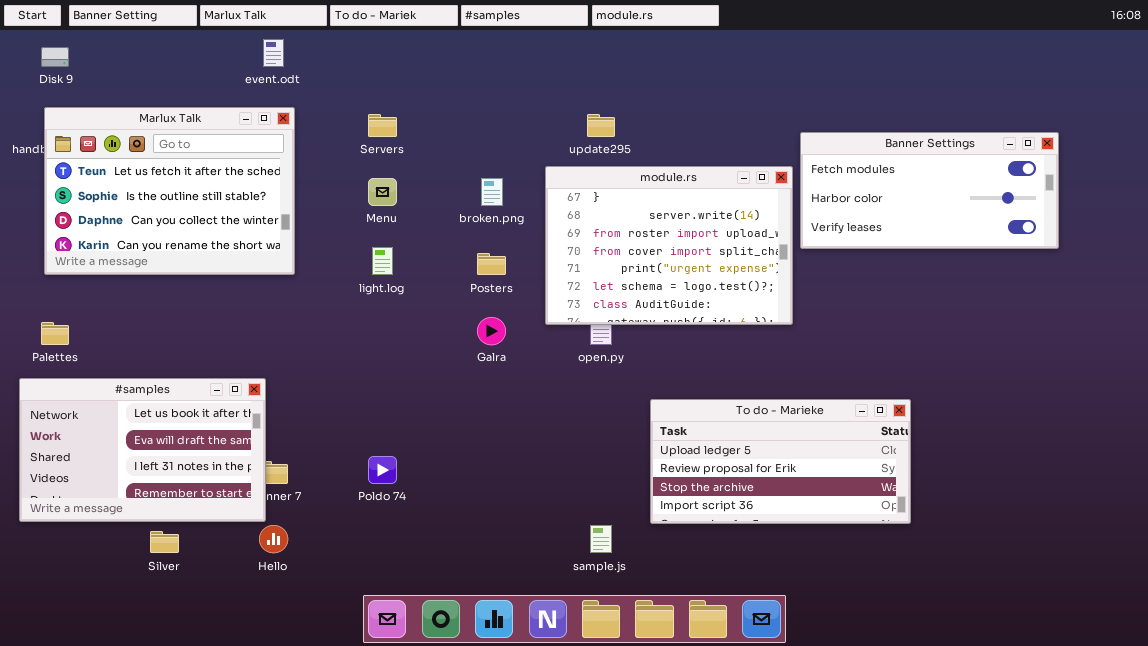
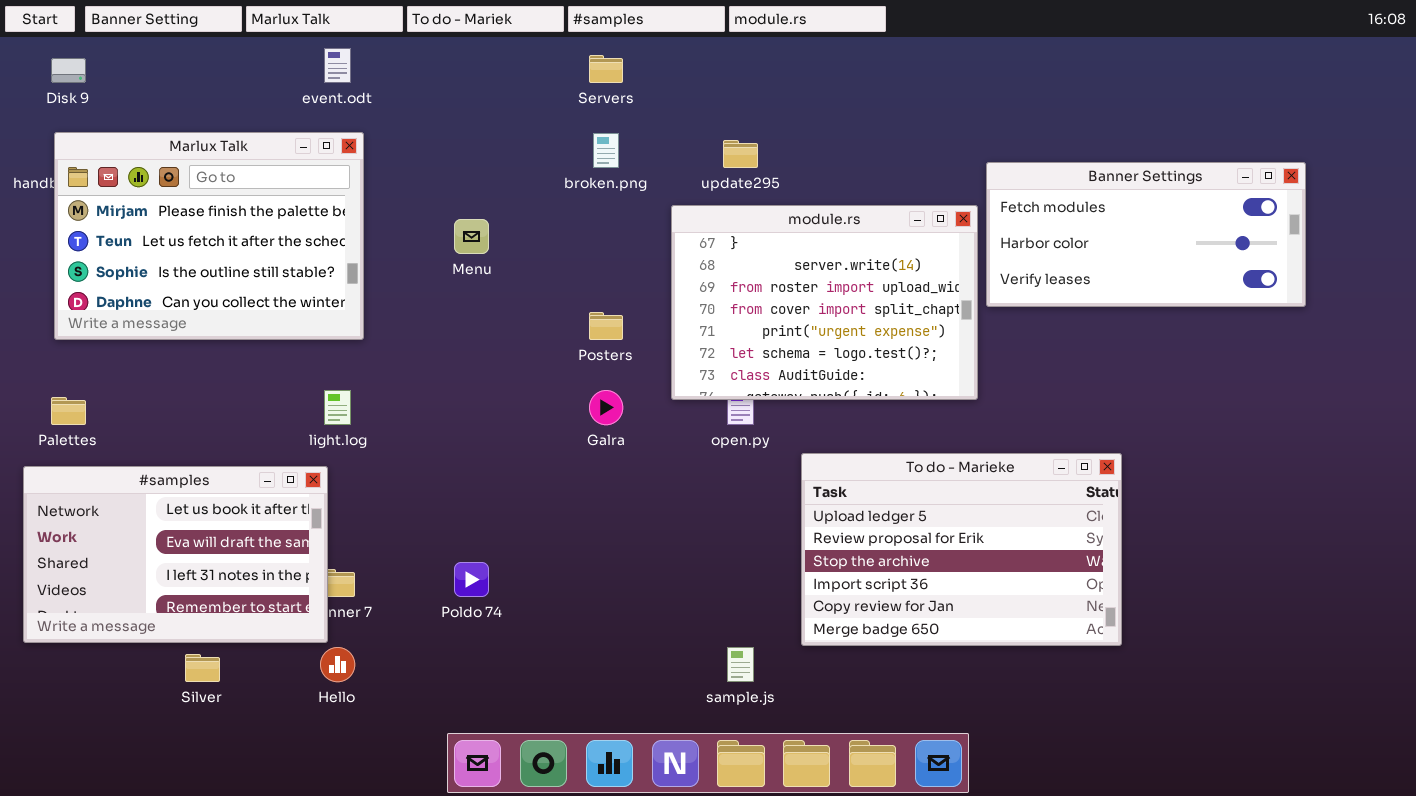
Marlux Talk: [44,107,295,275] -> [54,132,364,340], scrolled up 1 row
Servers: [368,114,397,137] -> [589,55,623,83], moved
broken.png: [481,178,503,206] -> [593,133,619,168], moved
light.log: [372,247,393,275] -> [324,390,351,425], moved
To do - Marieke: [650,399,911,524] -> [801,453,1122,646], resized

